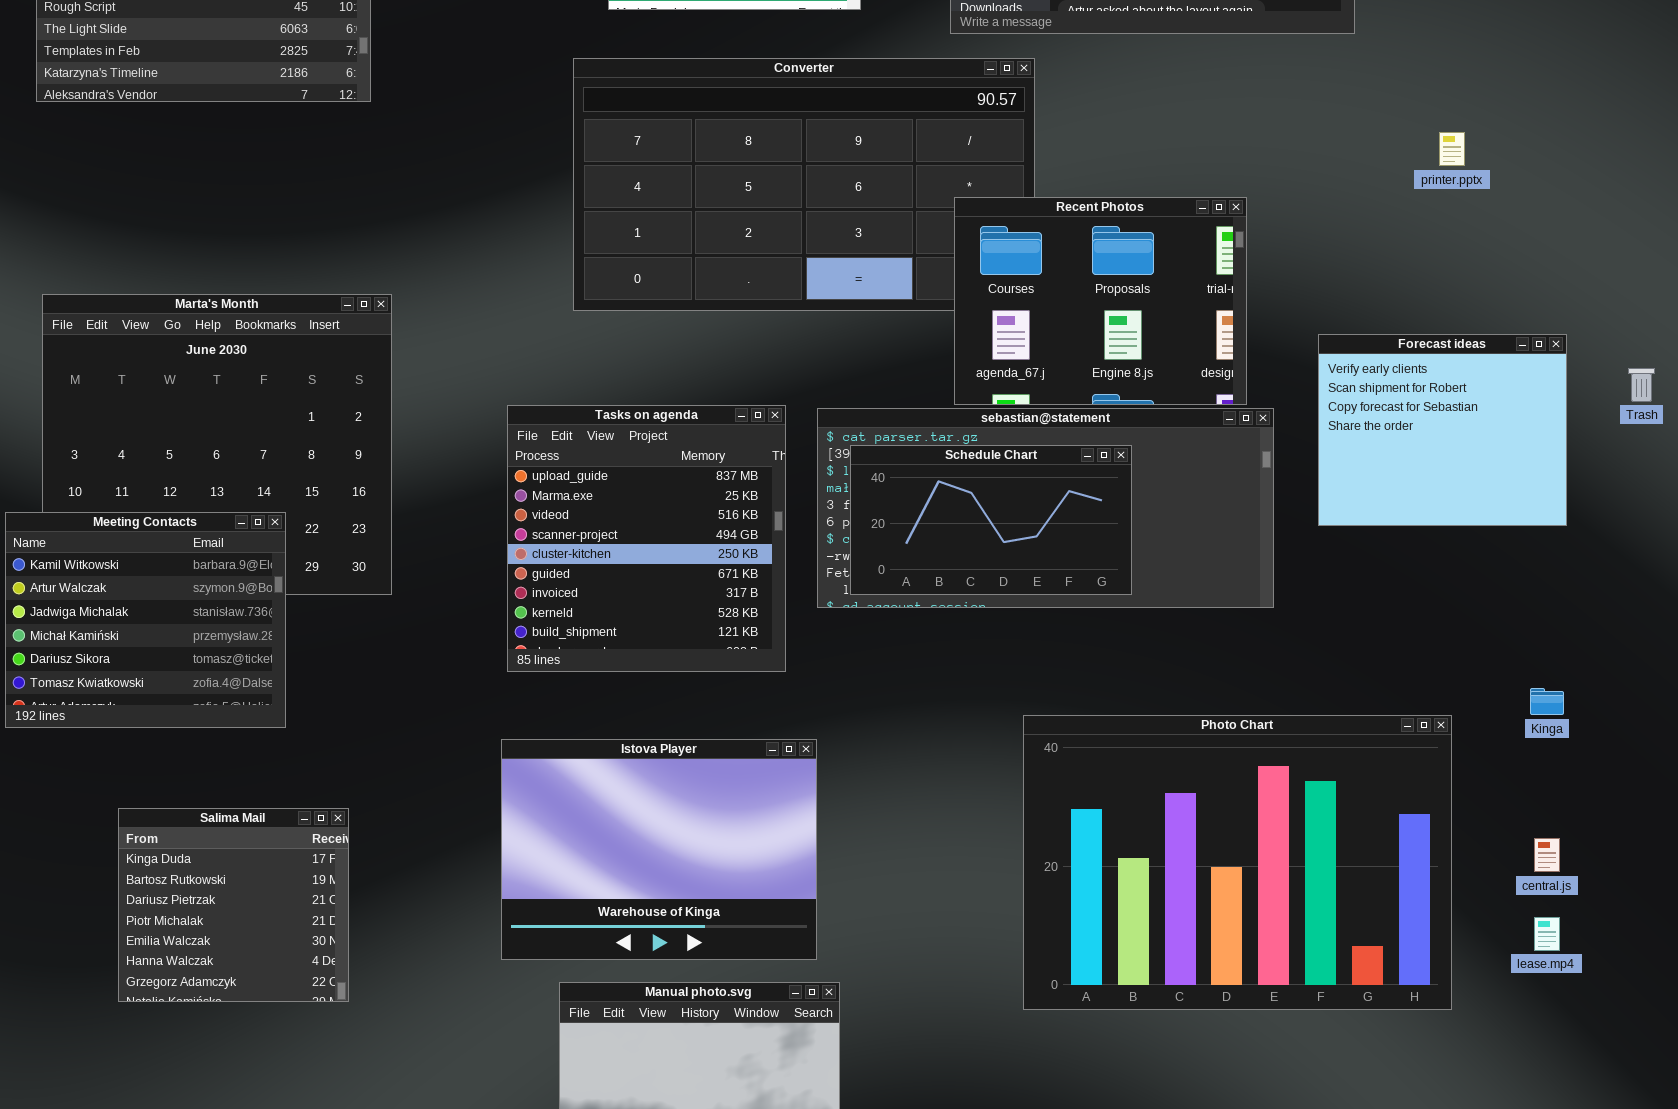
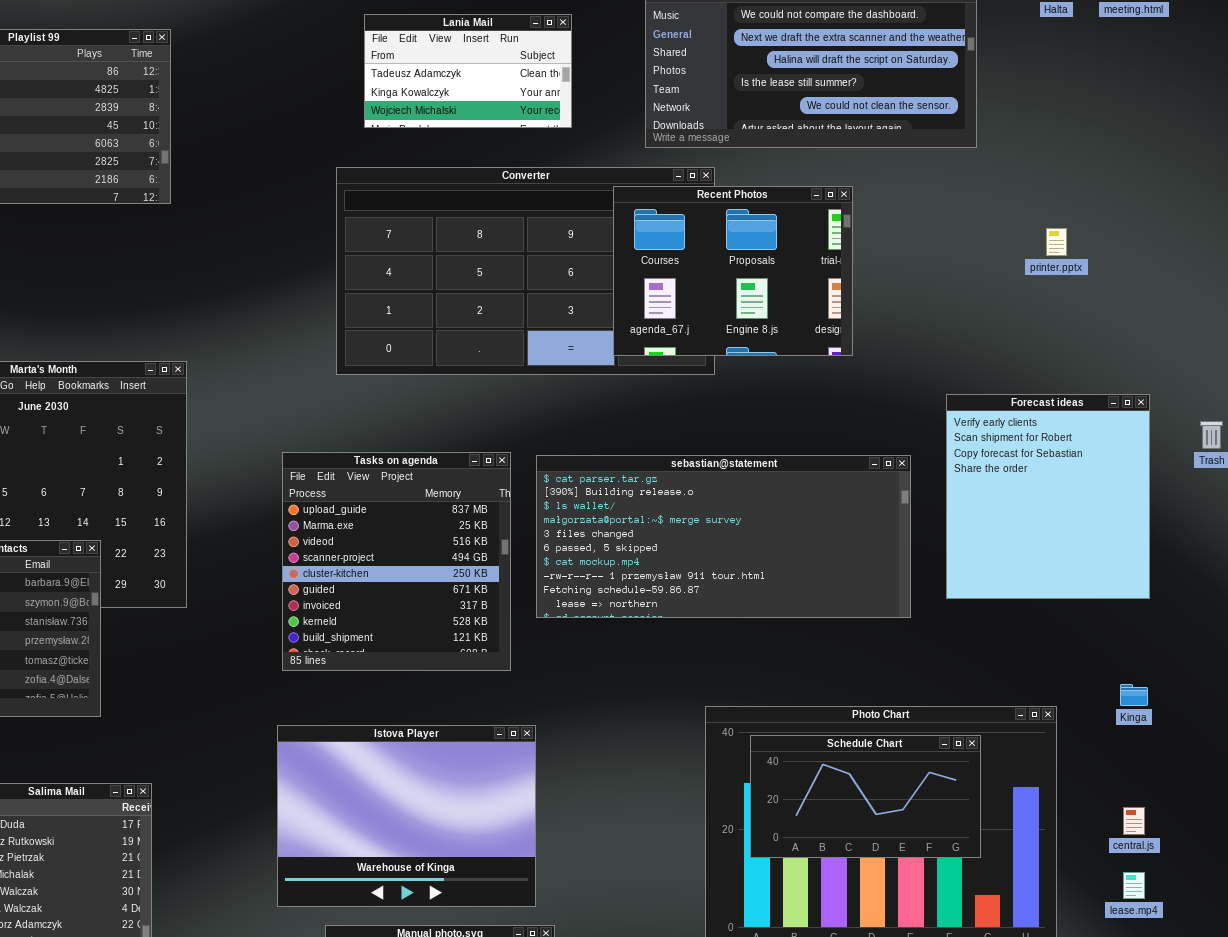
Recent Photos: [954,197,1247,405] -> [613,186,853,356], moved
Forecast ideas: [1318,334,1567,526] -> [946,394,1150,599], resized
Schedule Chart: [850,445,1132,595] -> [750,735,981,858], moved

